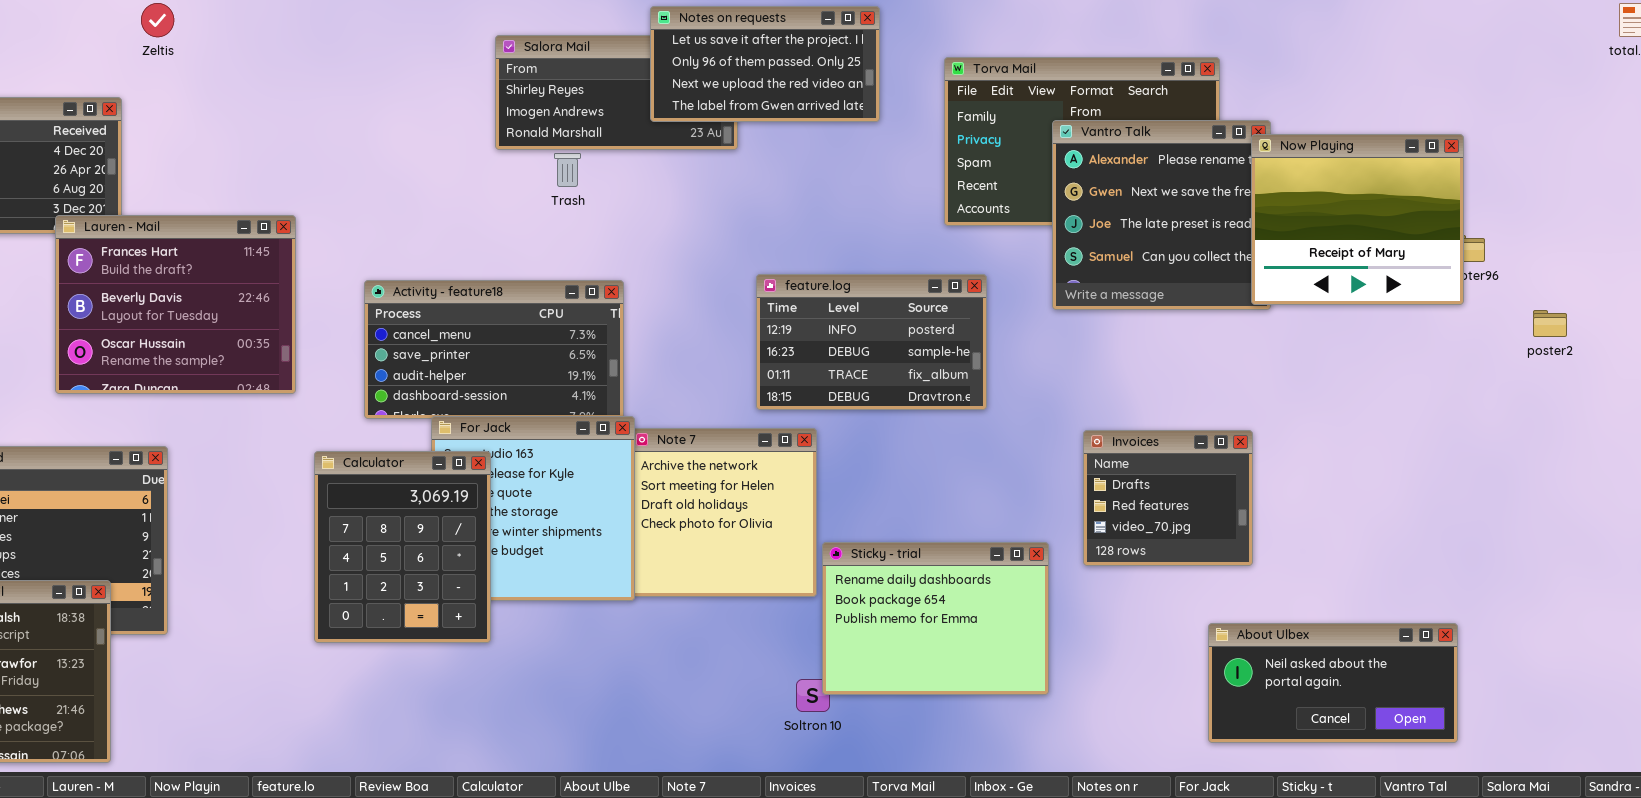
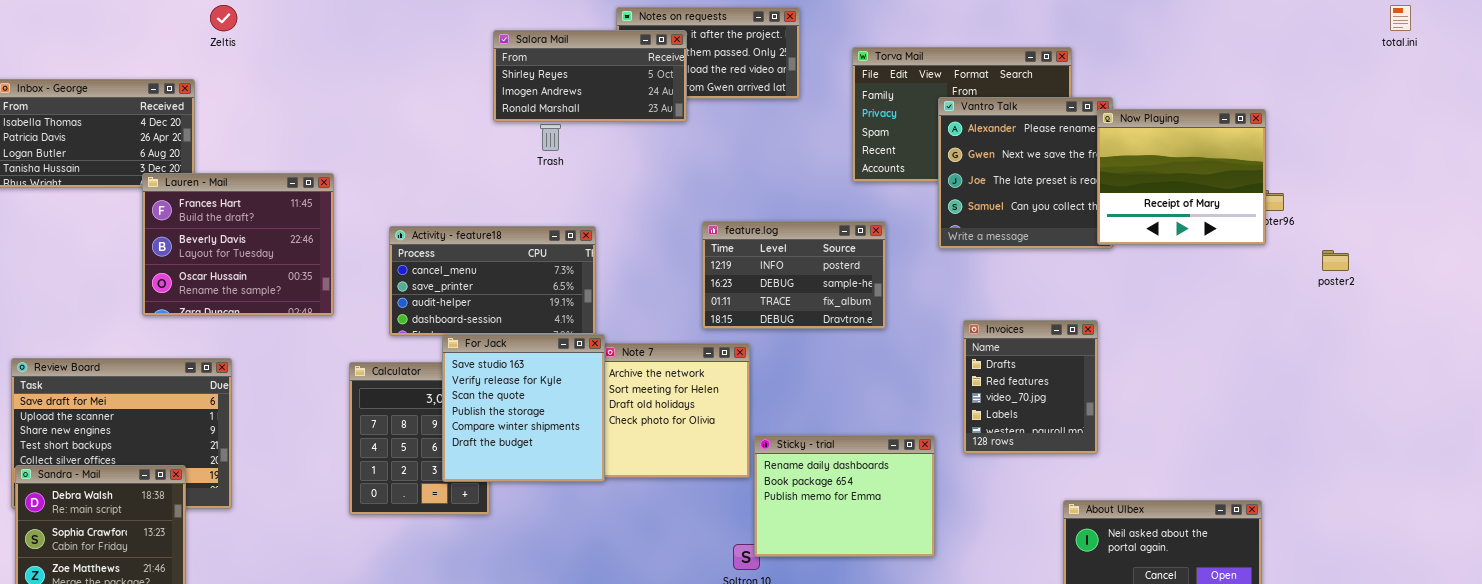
Salora Mail: [495,35,738,150] -> [493,30,687,122], raised
For Jack: [431,416,635,601] -> [442,334,605,482], raised
Invoices: [1083,430,1253,566] -> [963,320,1098,454], resized

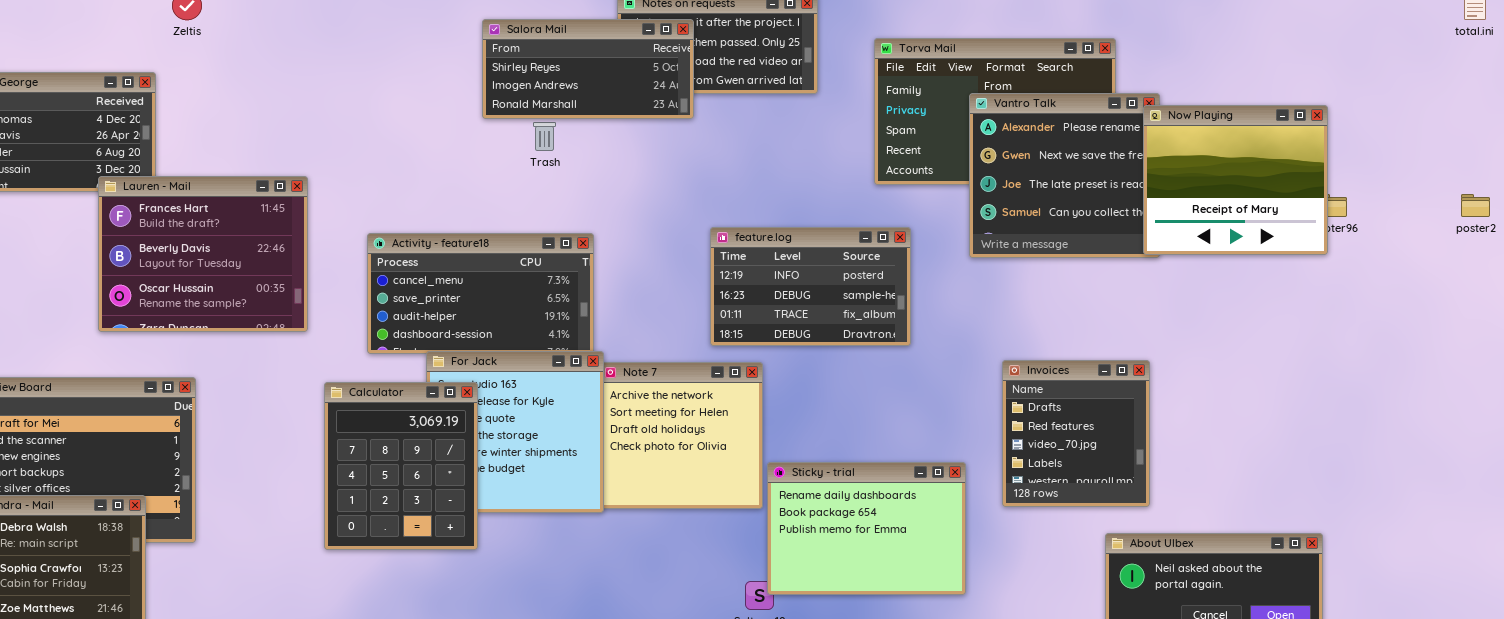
poster2: [1322,250,1349,271] -> [1461,194,1490,217], moved
Invoices: [963,320,1098,454] -> [1002,360,1150,507], moved
Calculator: [349,362,490,515] -> [324,382,478,550], raised

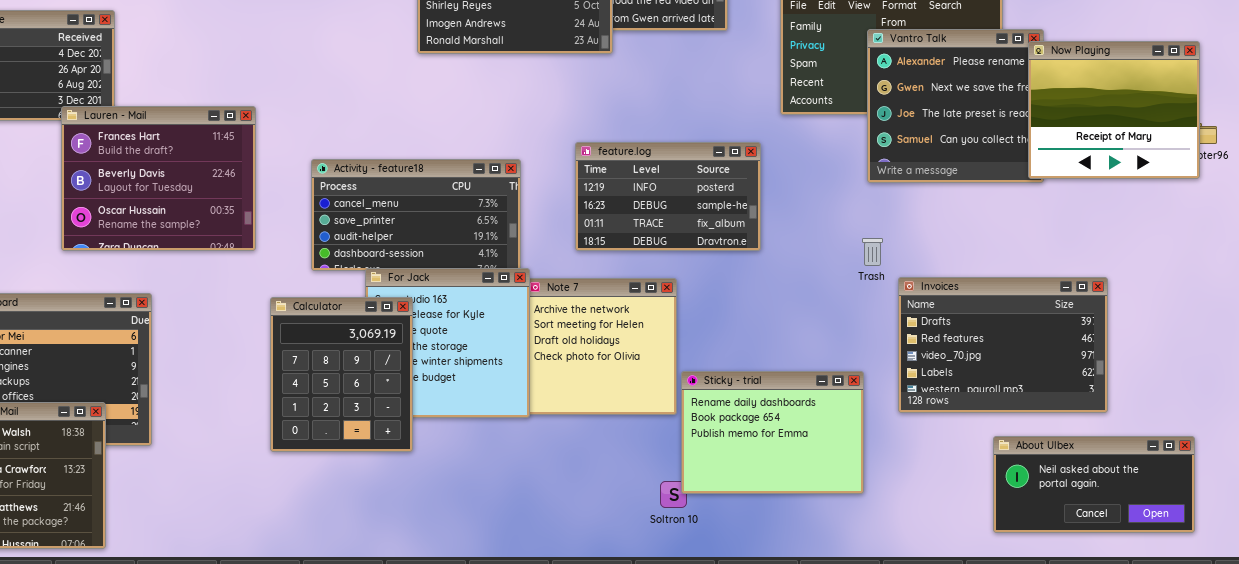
Trash: [533,122,556,151] -> [862,238,883,266], moved
feature.log: [710,227,911,346] -> [575,142,761,251], moved
Invoices: [1002,360,1150,507] -> [898,277,1108,413], resized

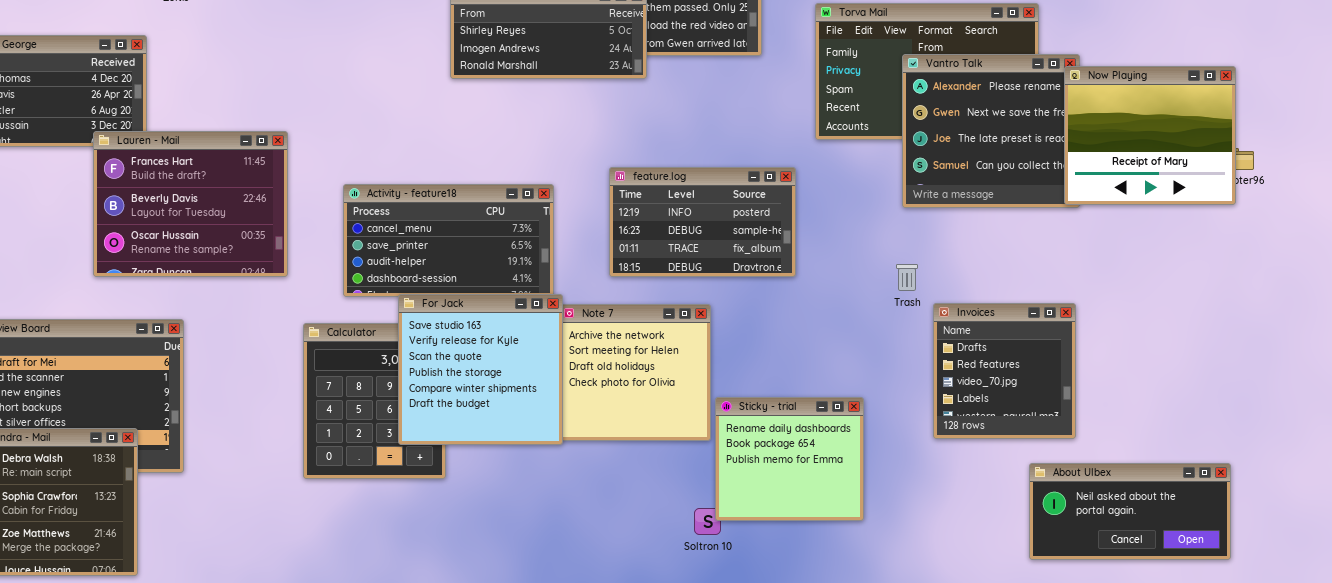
For Jack: [365,268,530,418] -> [398,294,563,445], raised
Invoices: [898,277,1108,413] -> [933,303,1076,439], resized
Sticky - trial: [681,371,864,494] -> [715,397,864,521], resized

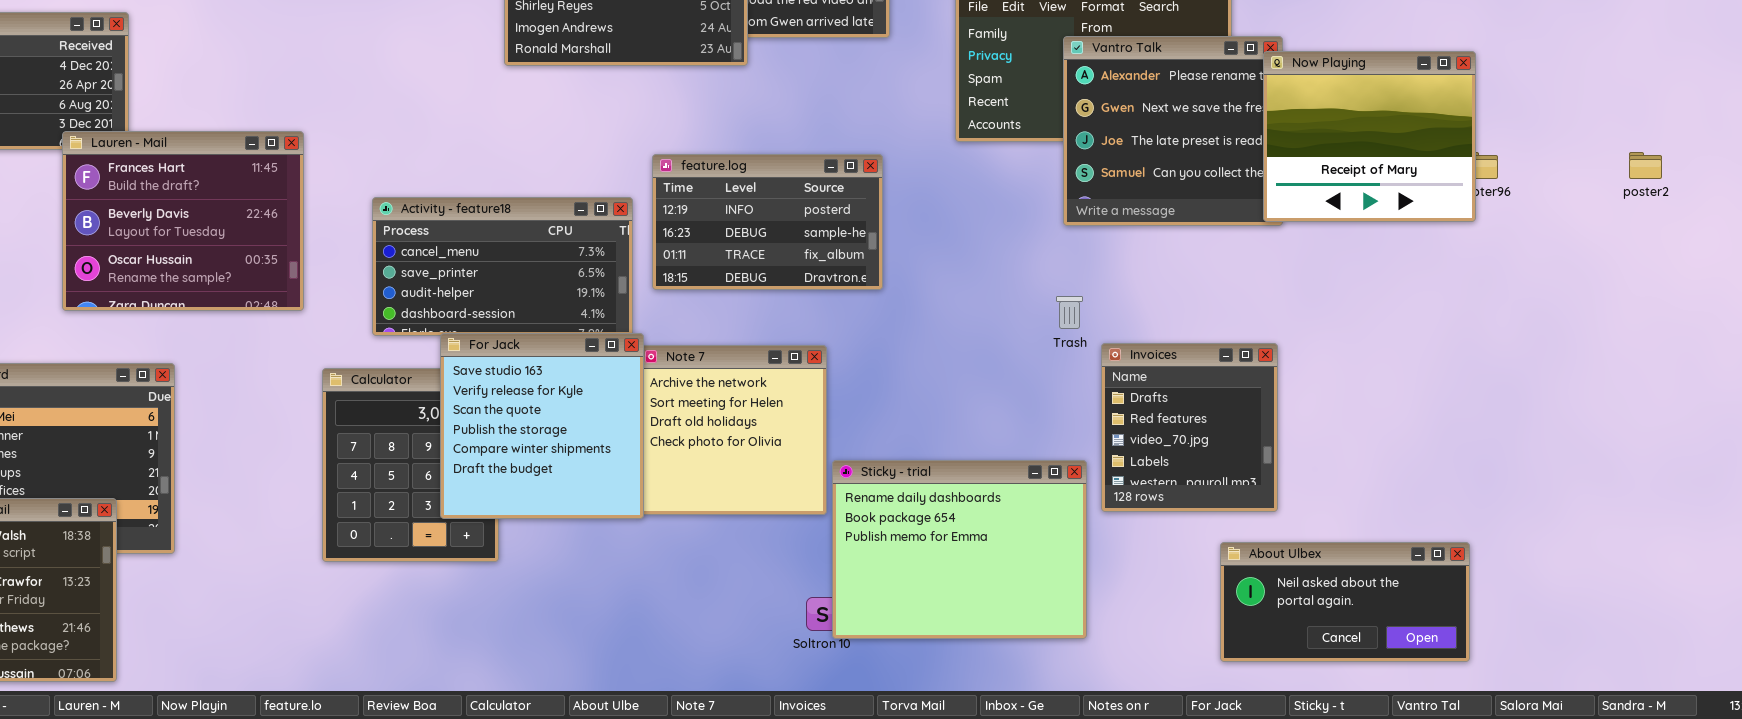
feature.log: [609,167,796,277] -> [652,154,883,290], moved
Sticky - trial: [715,397,864,521] -> [832,460,1087,639], resized

